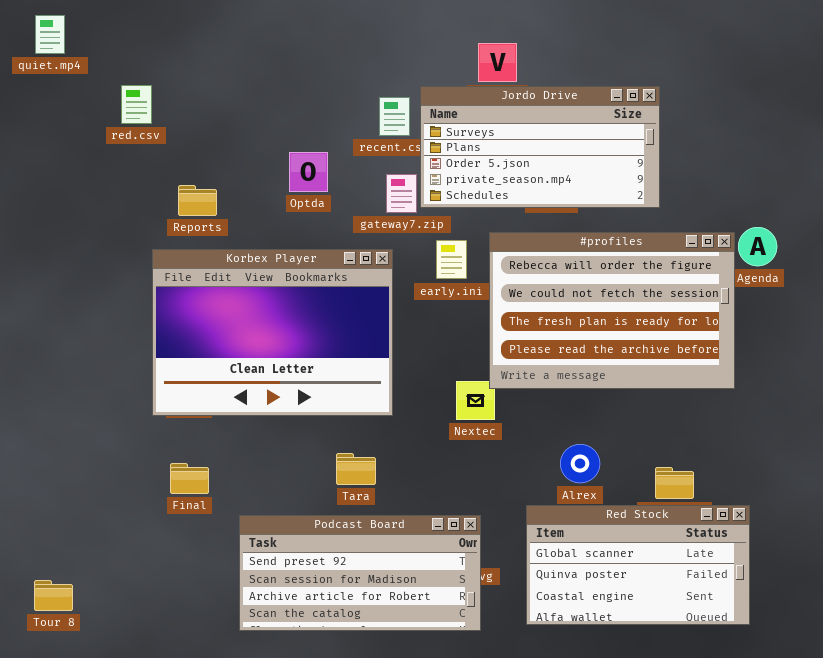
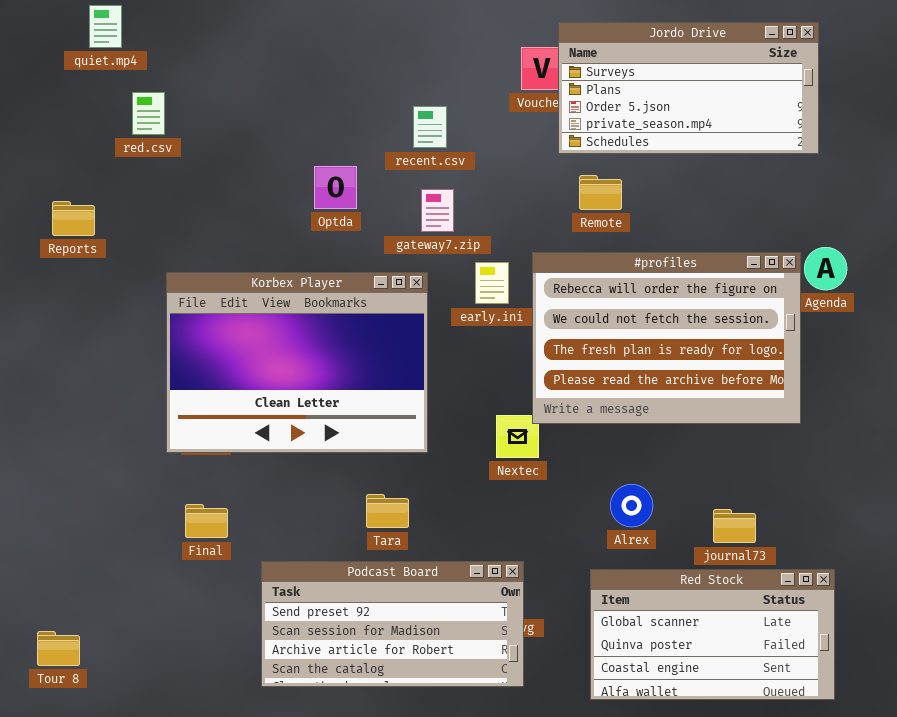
quiet.mp4: [35,15,65,54] -> [89,5,122,48], moved
Jordo Drive: [420,86,660,208] -> [558,22,819,154], moved
Reports: [178,185,217,216] -> [52,201,95,236], moved
Red Stock: [526,505,750,625] -> [590,569,835,700], moved

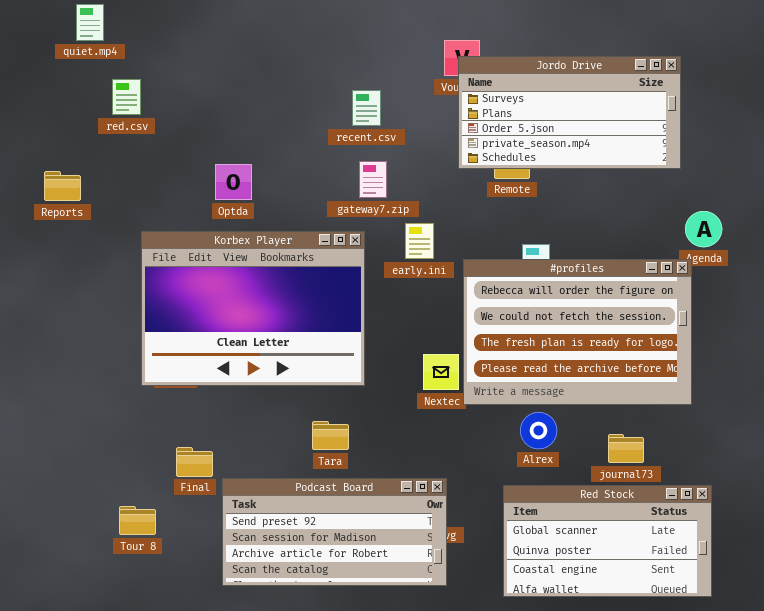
Jordo Drive: [558,22,819,154] -> [458,56,681,169], moved
Optda: [314,166,357,209] -> [215,164,252,200], moved
#profiles: [532,252,801,424] -> [463,259,692,405], moved
Final: [185,504,228,538] -> [176,447,213,477], moved
Tour 8: [37,631,80,666] -> [119,506,156,535], moved

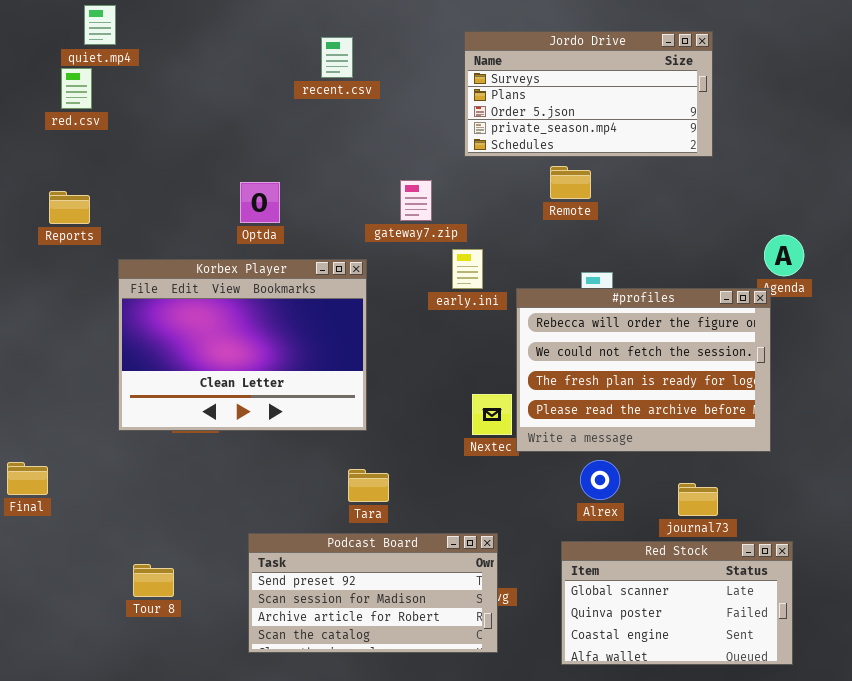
Jordo Drive: [458,56,681,169] -> [464,31,713,157], moved
red.csv: [112,79,141,115] -> [61,68,92,109], moved
recent.csv: [352,90,381,126] -> [321,37,353,78], moved
Korbex Player: [141,231,365,386] -> [118,259,367,431], moved
Final: [176,447,213,477] -> [7,462,48,495], moved

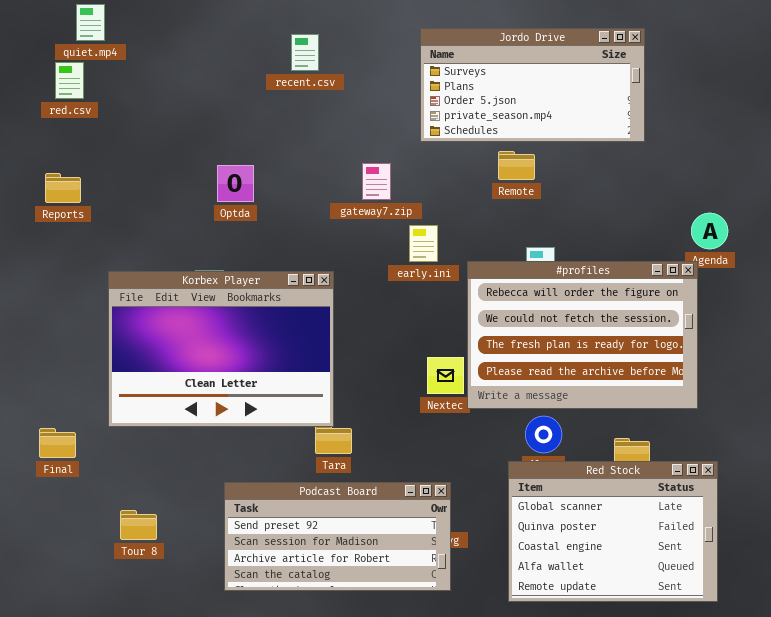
Korbex Player: [118,259,367,431] -> [108,271,334,427], moved
Final: [7,462,48,495] -> [39,428,76,458], moved
Red Stock: [561,541,793,665] -> [508,461,718,602], resized

